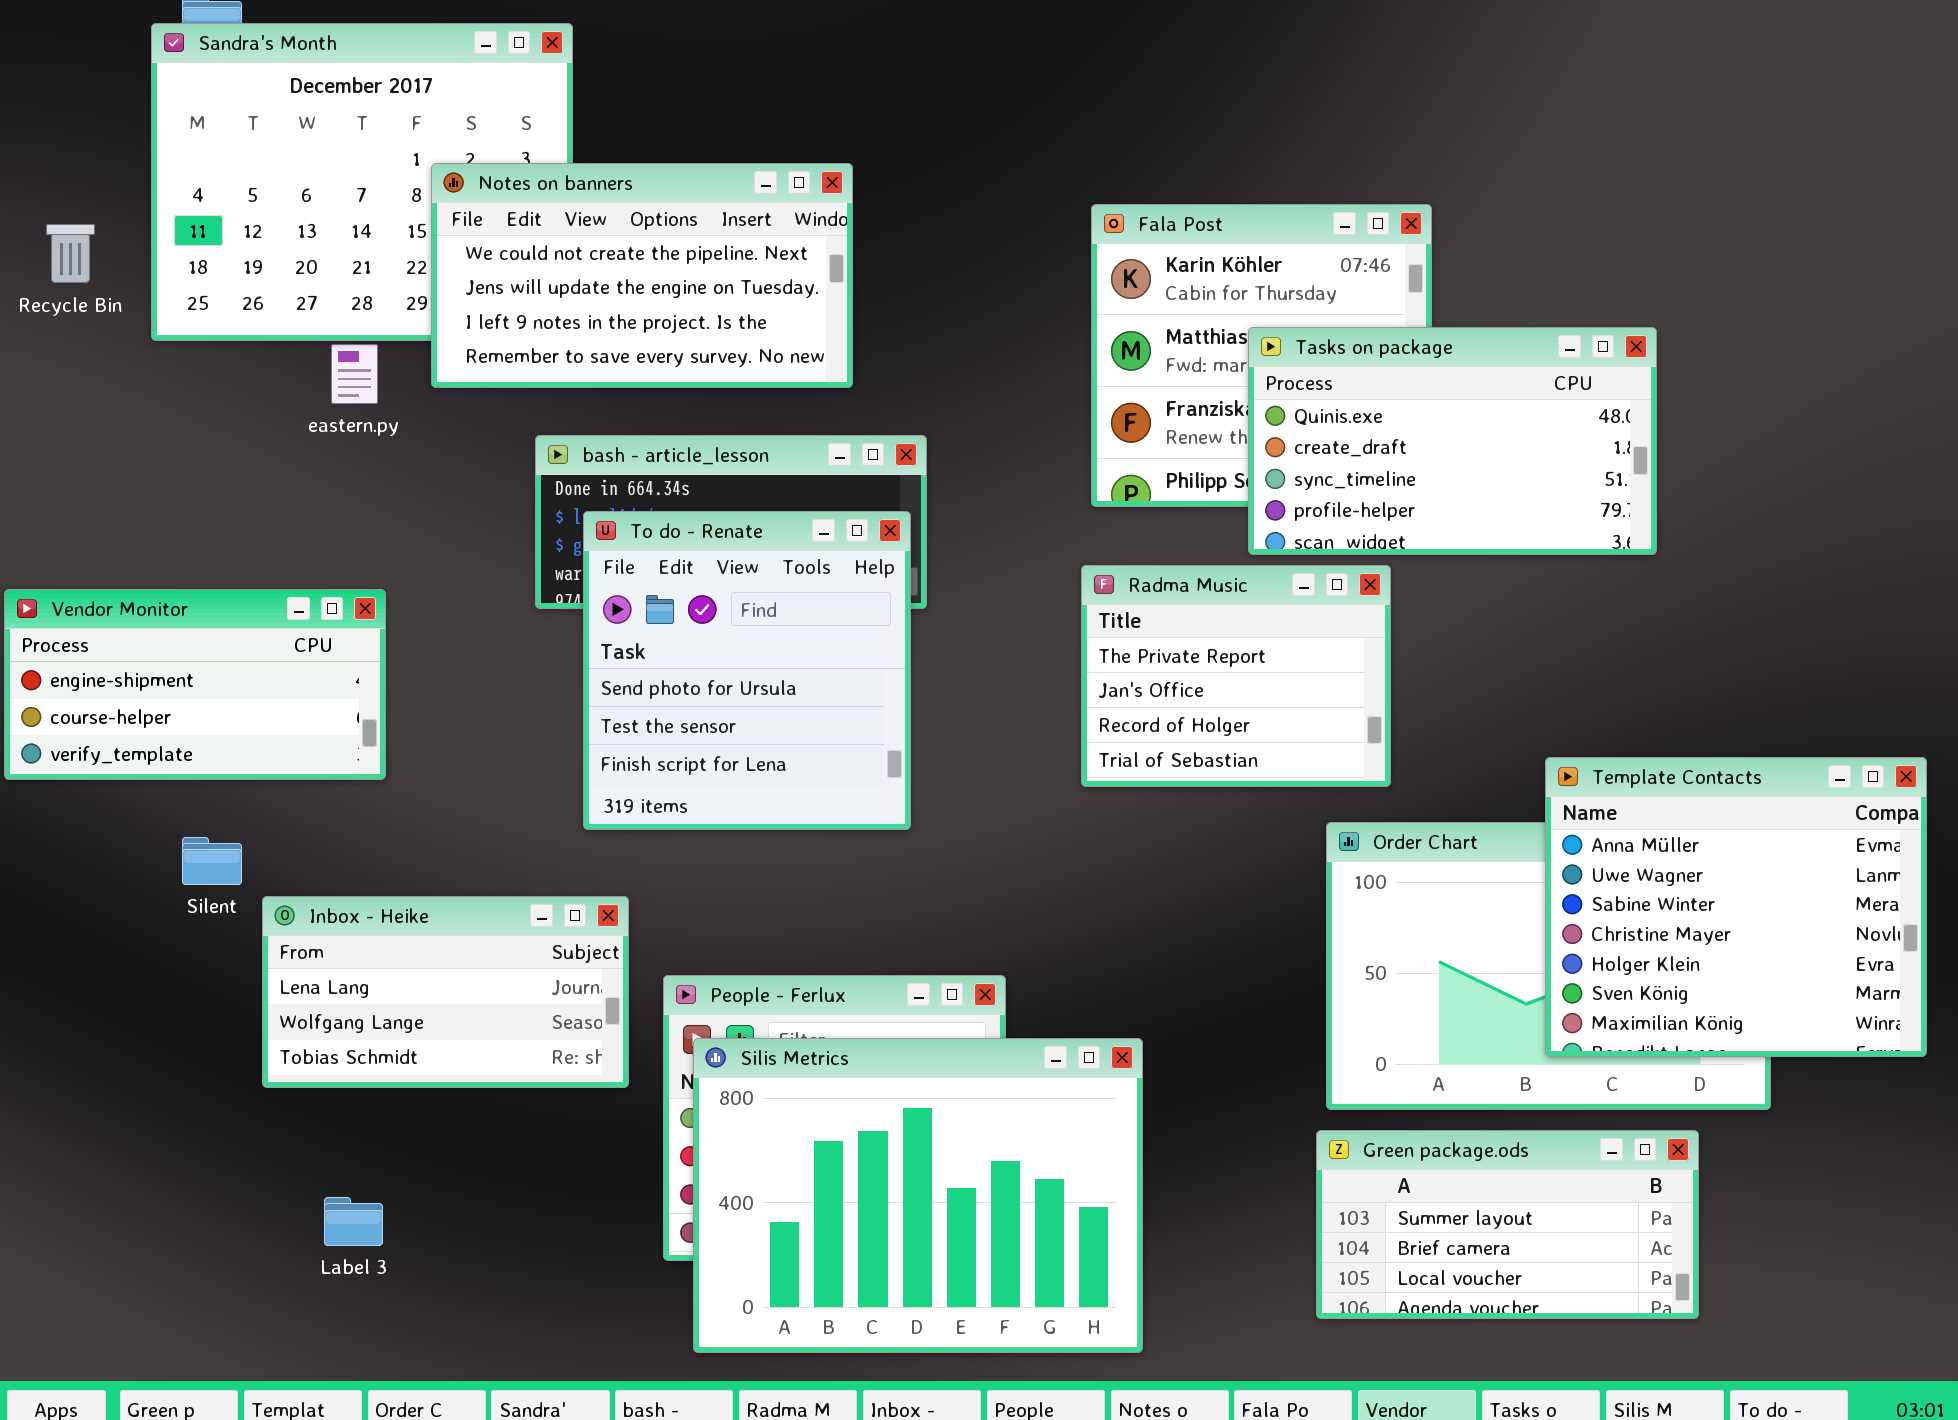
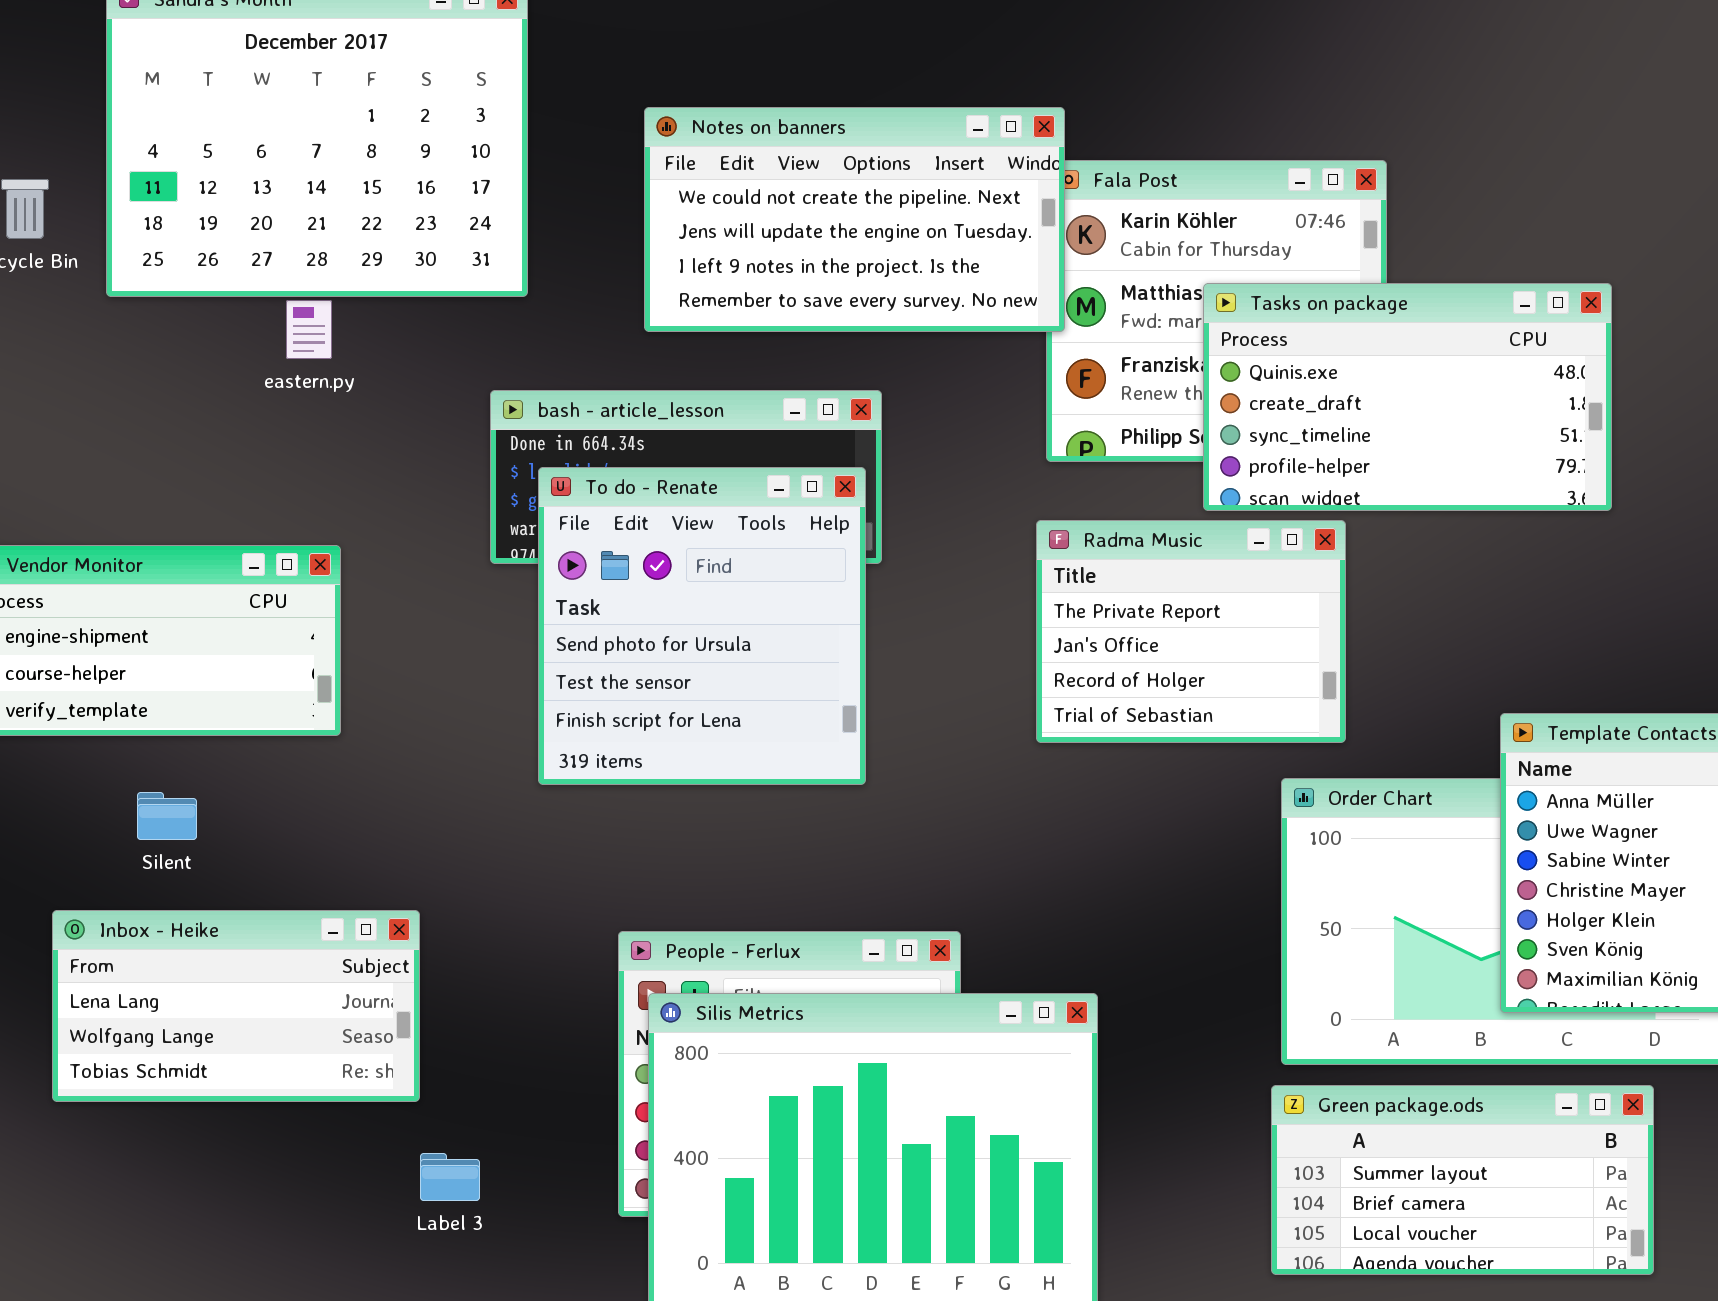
Notes on banners: [431,163,853,388] -> [644,107,1065,332], moved
Inbox - Heike: [262,896,629,1088] -> [52,910,420,1102], moved
Label 3: [324,1197,383,1246] -> [420,1153,480,1201], moved

